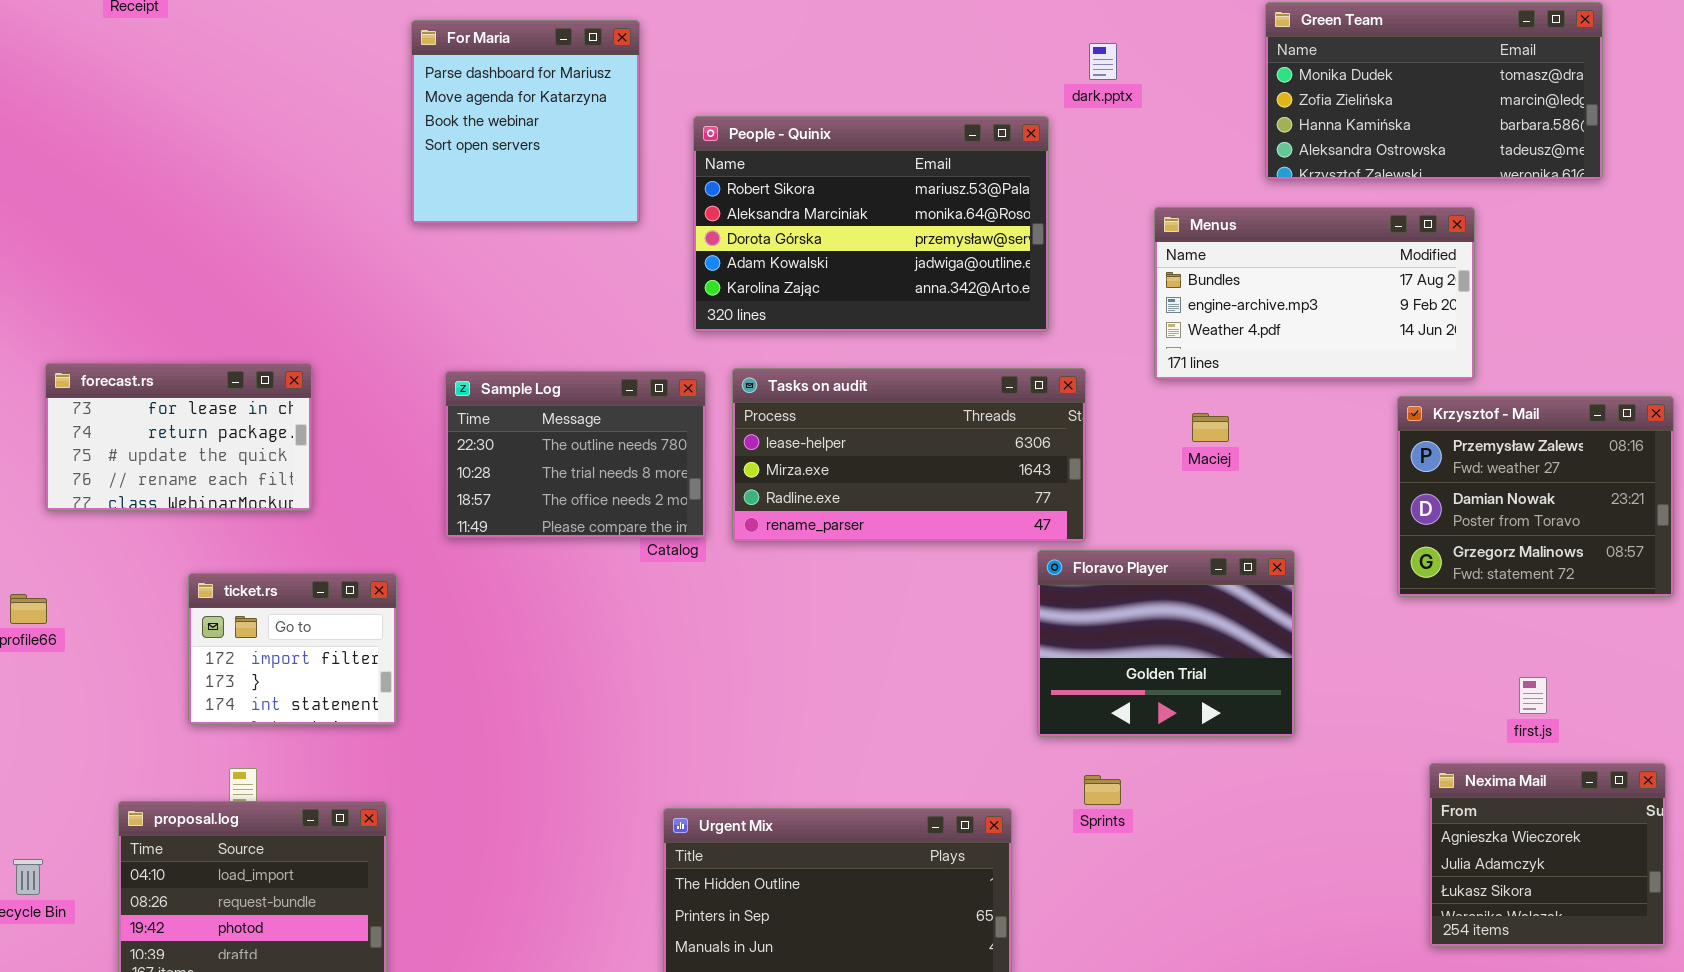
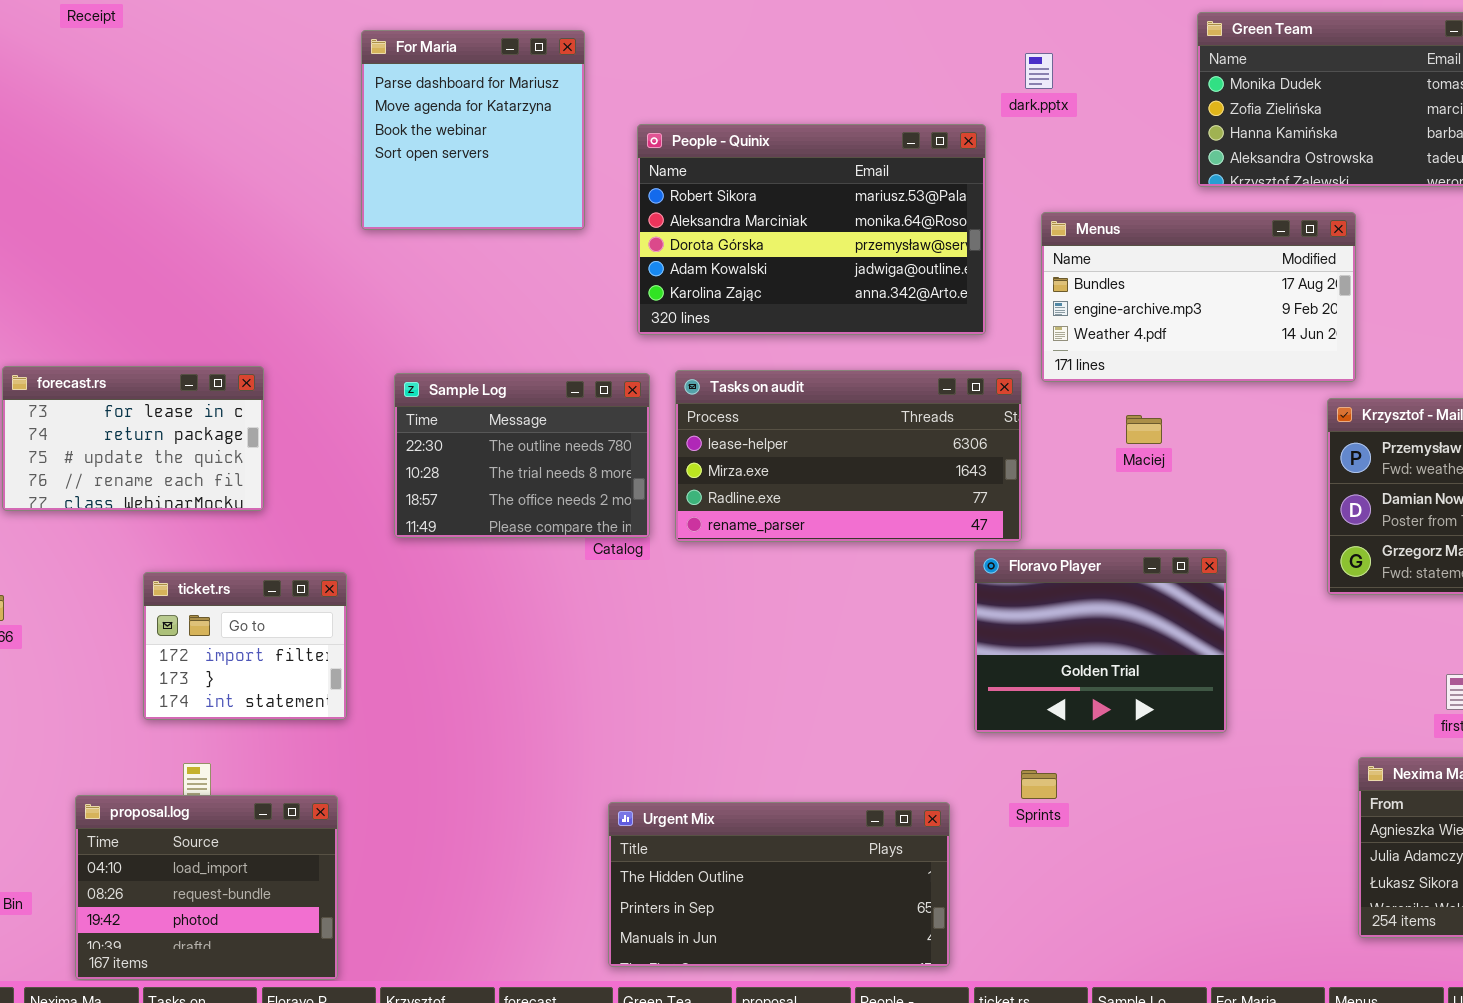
Menus: [1154,207,1475,380] -> [1041,212,1356,382], moved

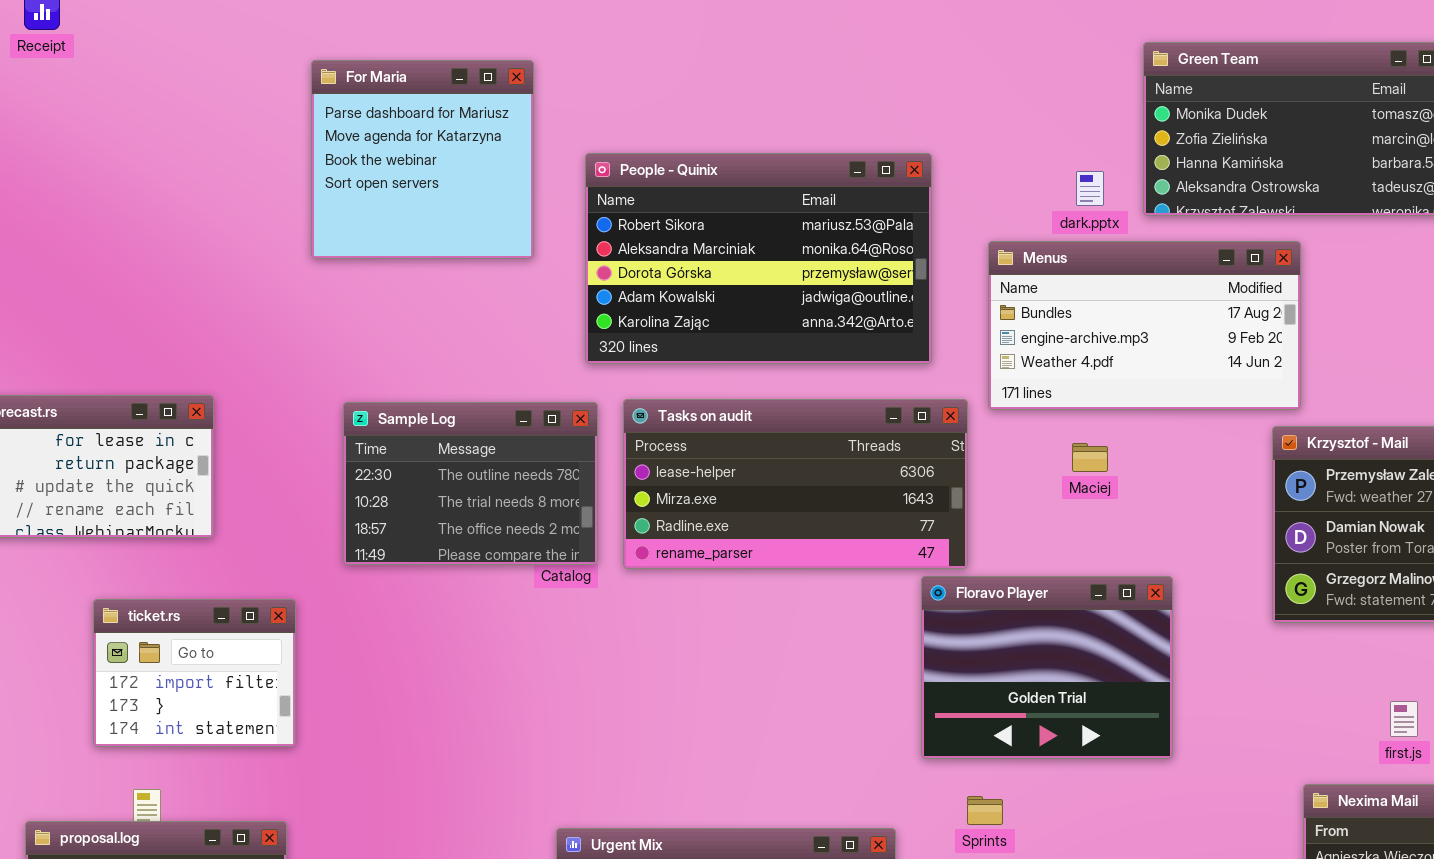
dark.pptx: [1025,53,1053,89] -> [1076,171,1104,206], moved

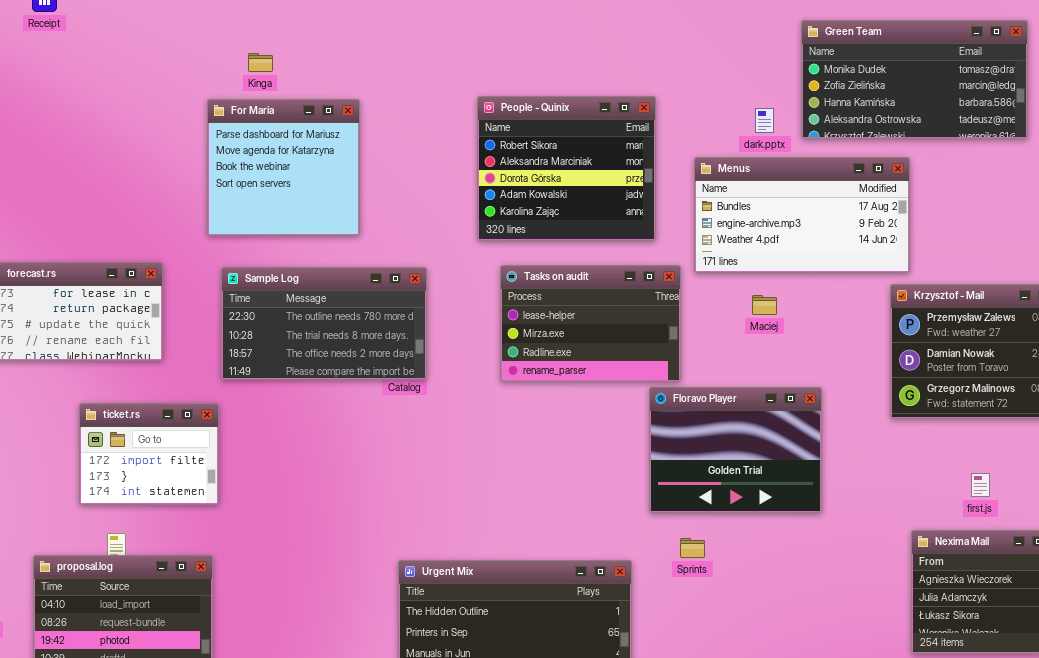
For Maria: [311,60,534,259] -> [207,99,360,236], moved
People - Quinix: [585,153,932,364] -> [477,96,656,241], resized
Tasks on audit: [623,399,968,569] -> [500,265,681,382], resized
Sample Log: [343,402,598,565] -> [221,267,427,380], resized

